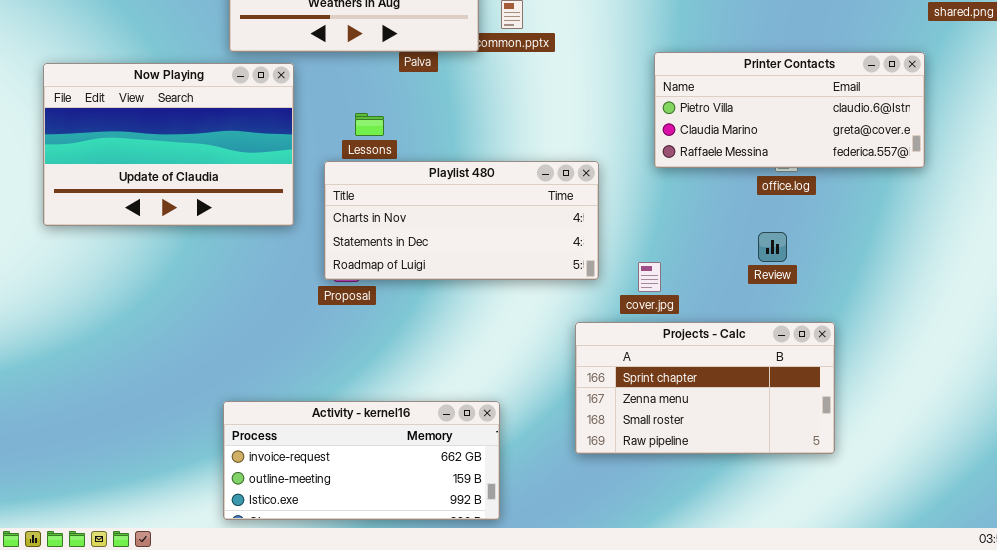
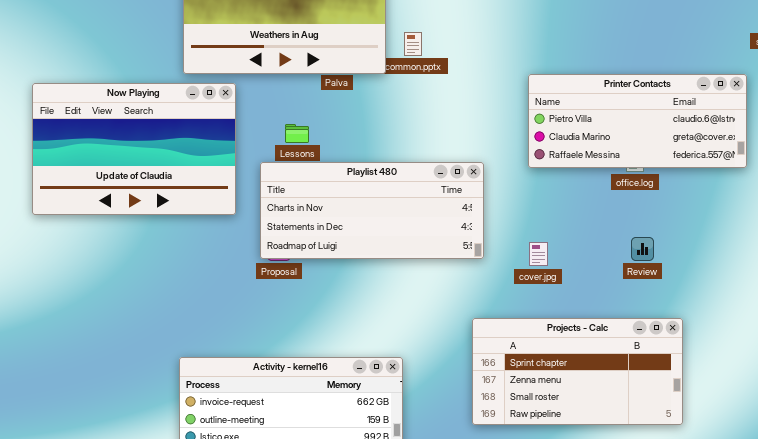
Review: [758,232,787,262] -> [631,237,654,261], moved
cover.jpg: [638,262,661,292] -> [529,242,548,266], moved
Projects - Calc: [575,322,835,454] -> [472,318,683,425], moved

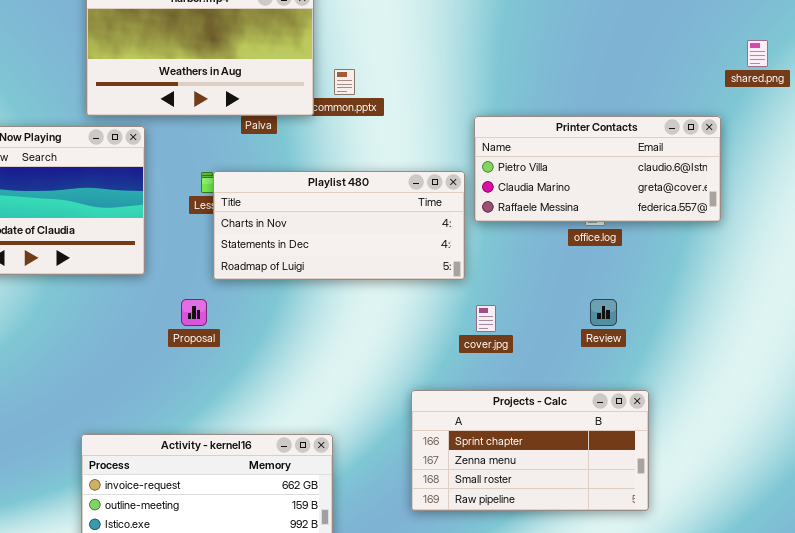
Playlist 480: [260,162,484,259] -> [213,171,465,280], moved

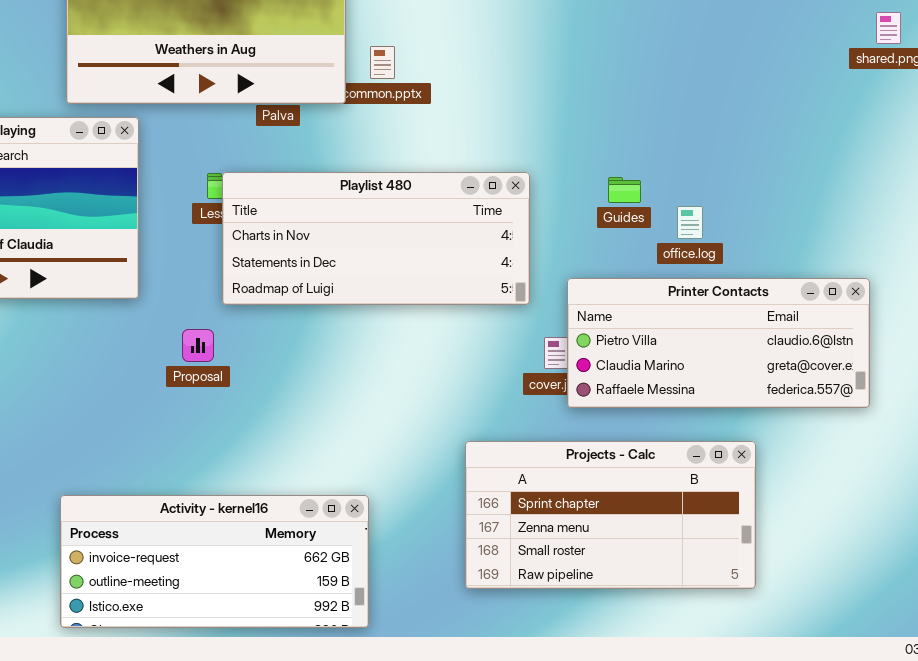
Printer Contacts: [474,116,721,222] -> [567,278,870,408], moved

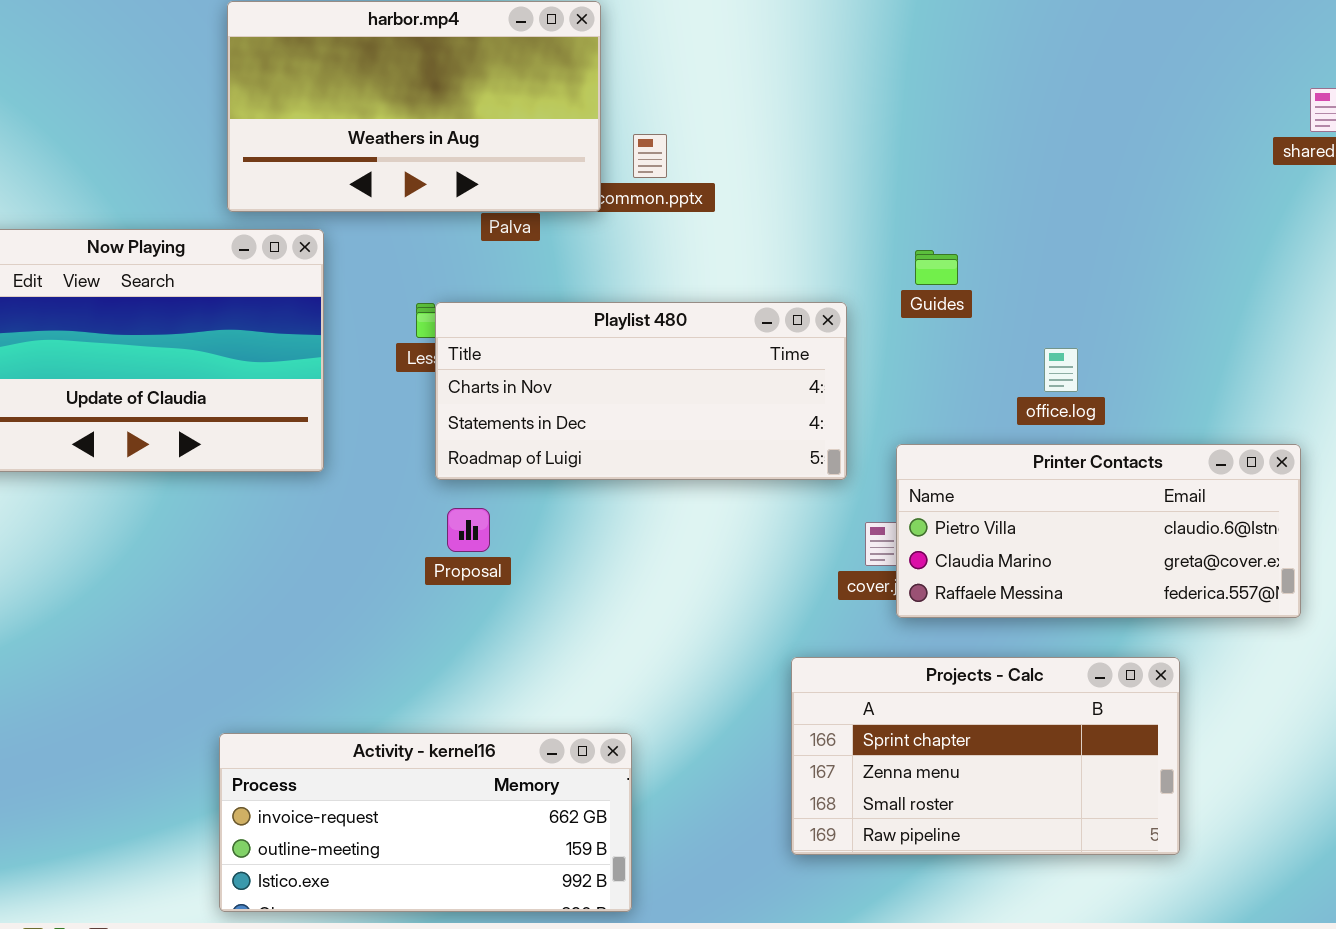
Guides: [608,177,641,203] -> [915,250,958,285], moved
Proposal: [182,329,214,362] -> [447,508,490,552], moved
Projects - Calc: [465,441,756,589] -> [791,657,1180,855], moved

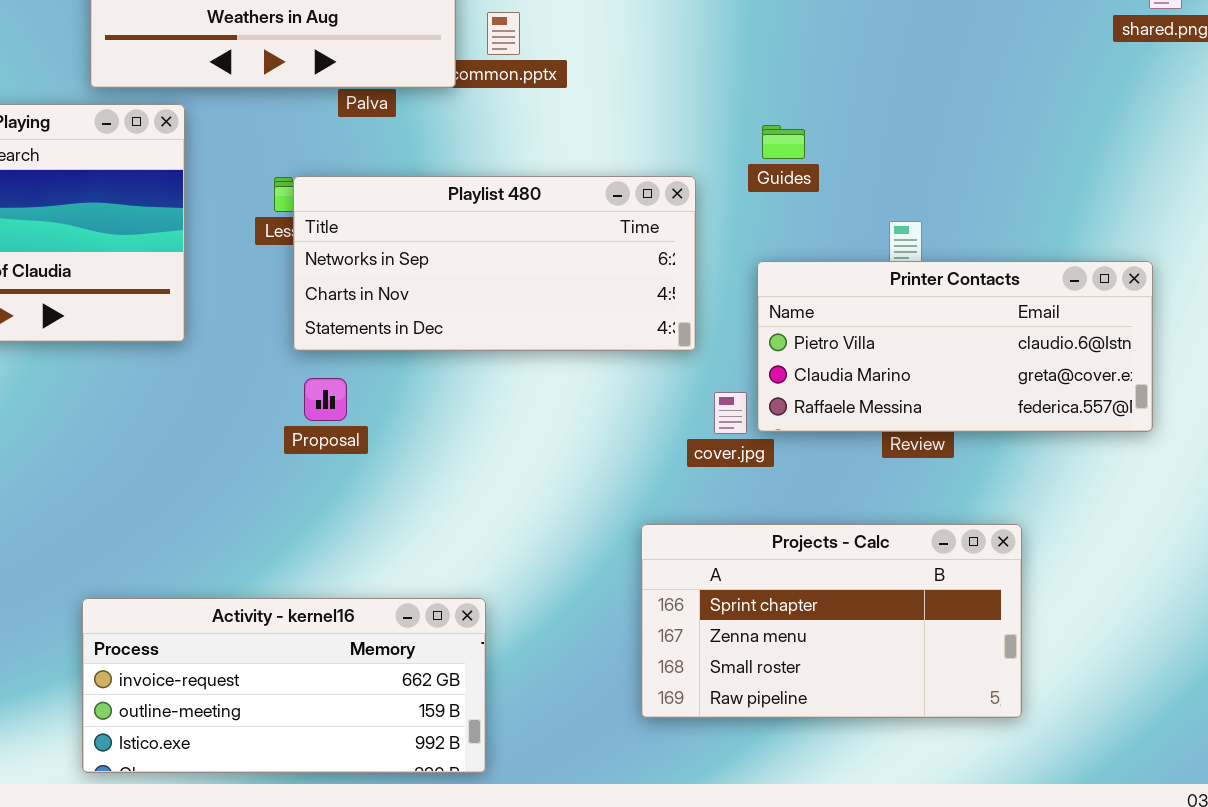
Playlist 480: [435,302,847,480] -> [293,176,696,351], scrolled up 1 row
Printer Contacts: [896,444,1301,618] -> [757,261,1153,432], moved

